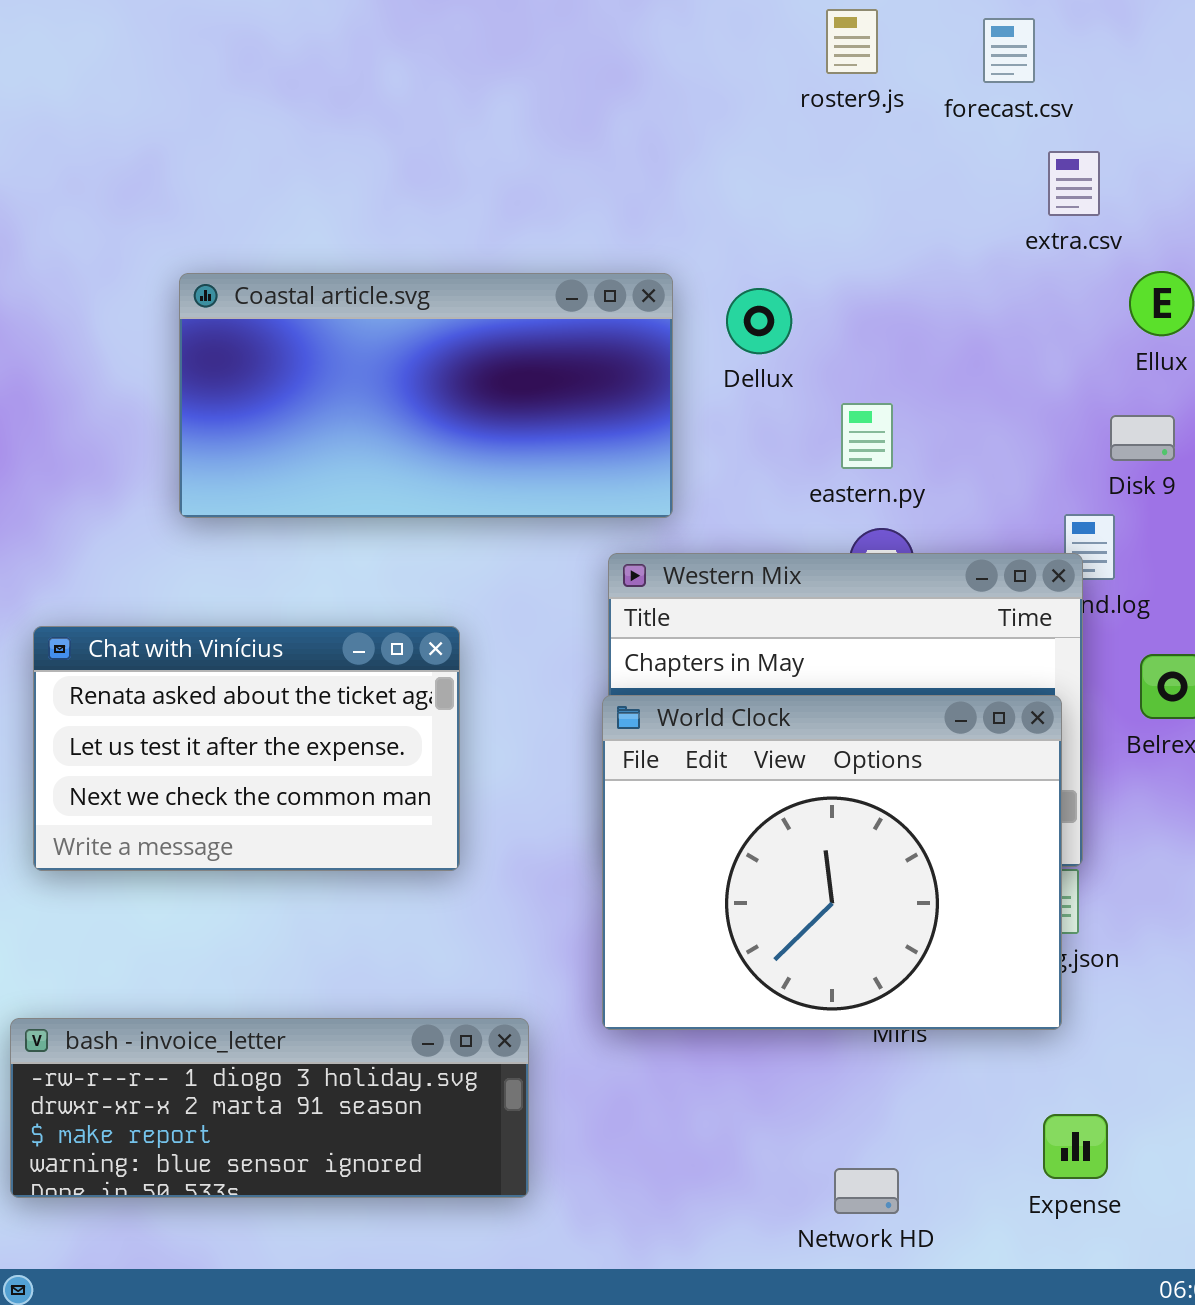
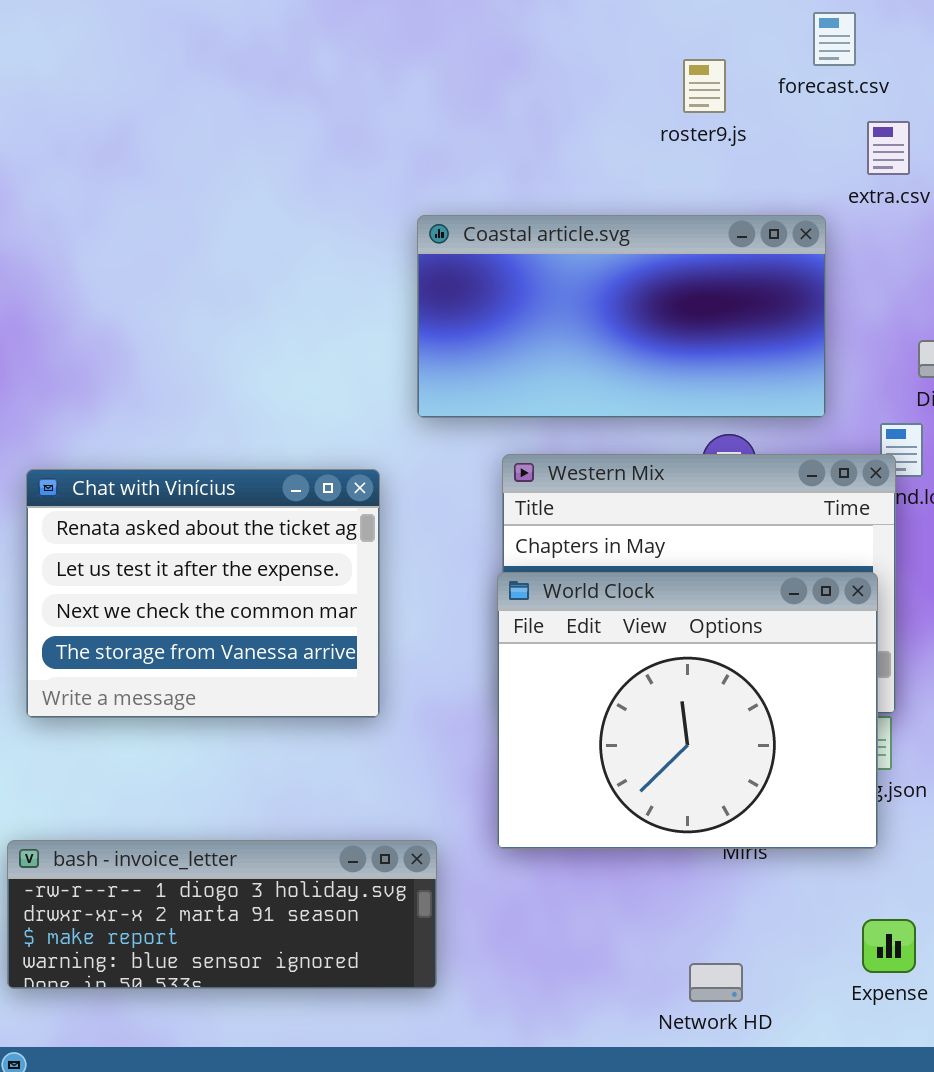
roster9.js: [826,9,878,74] -> [683,59,726,113], moved
Coastal article.svg: [179,273,673,518] -> [417,215,826,418], moved
Chat with Vinícius: [33,626,460,871] -> [26,469,380,718], resized

